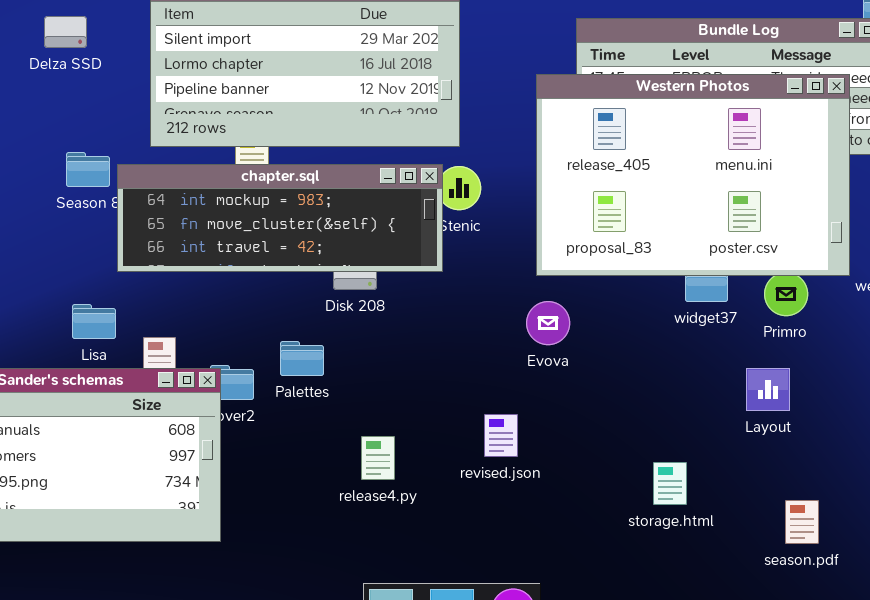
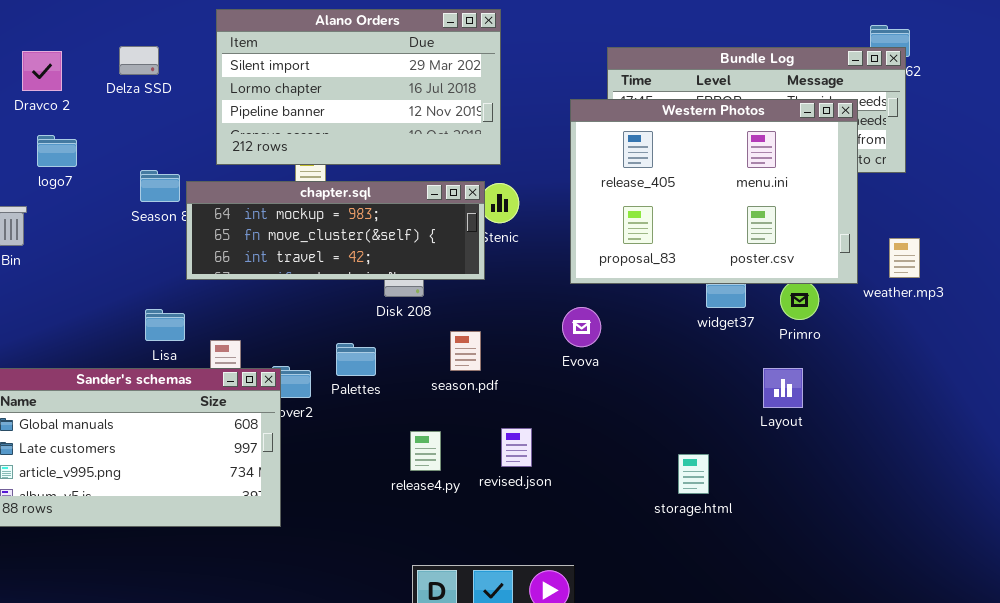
revised.json: [484,414,518,457] -> [501,428,532,467], moved
season.pdf: [785,500,819,544] -> [450,331,481,371], moved

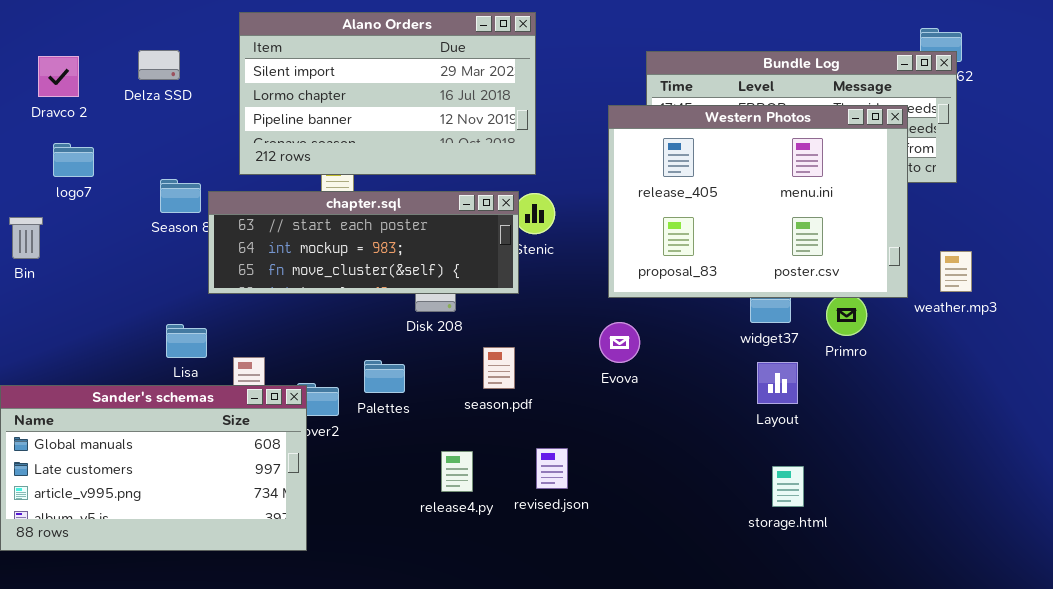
chapter.sql: [186,181,485,280] -> [208,191,519,294], scrolled up 1 row
Layout: [763,368,803,408] -> [757,362,798,404], moved
storage.html: [678,454,709,494] -> [772,466,804,507], moved

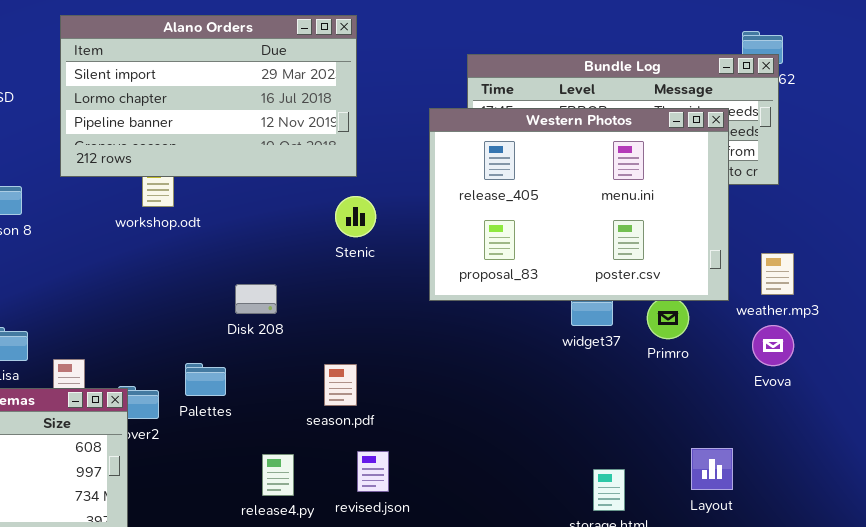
chapter.sql: [208,191,519,294] -> none, closed
Evova: [599,322,640,363] -> [752,325,794,366], moved
season.pdf: [483,347,515,389] -> [324,364,357,406], moved
Layout: [757,362,798,404] -> [691,448,733,490], moved

